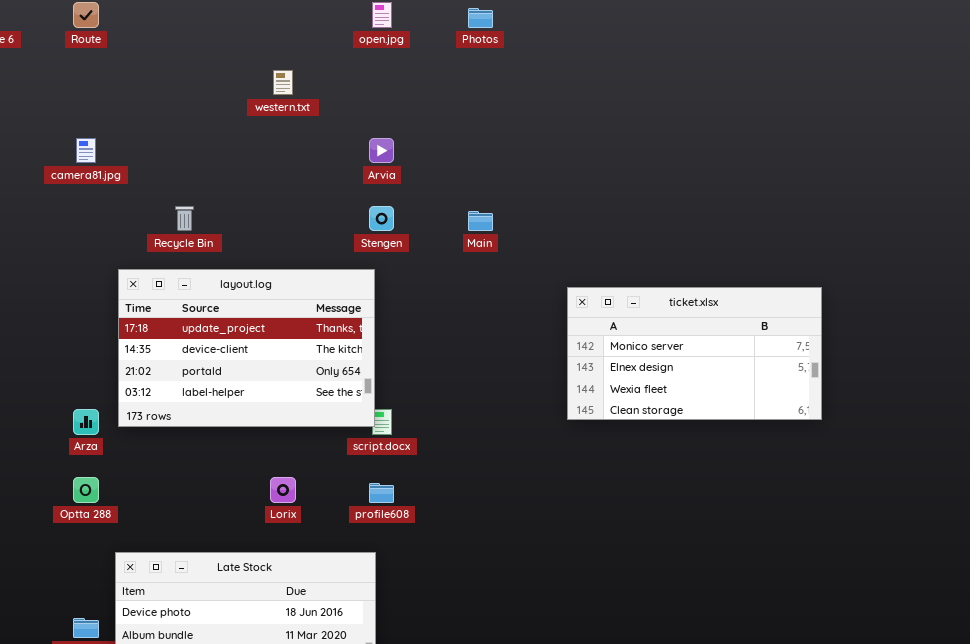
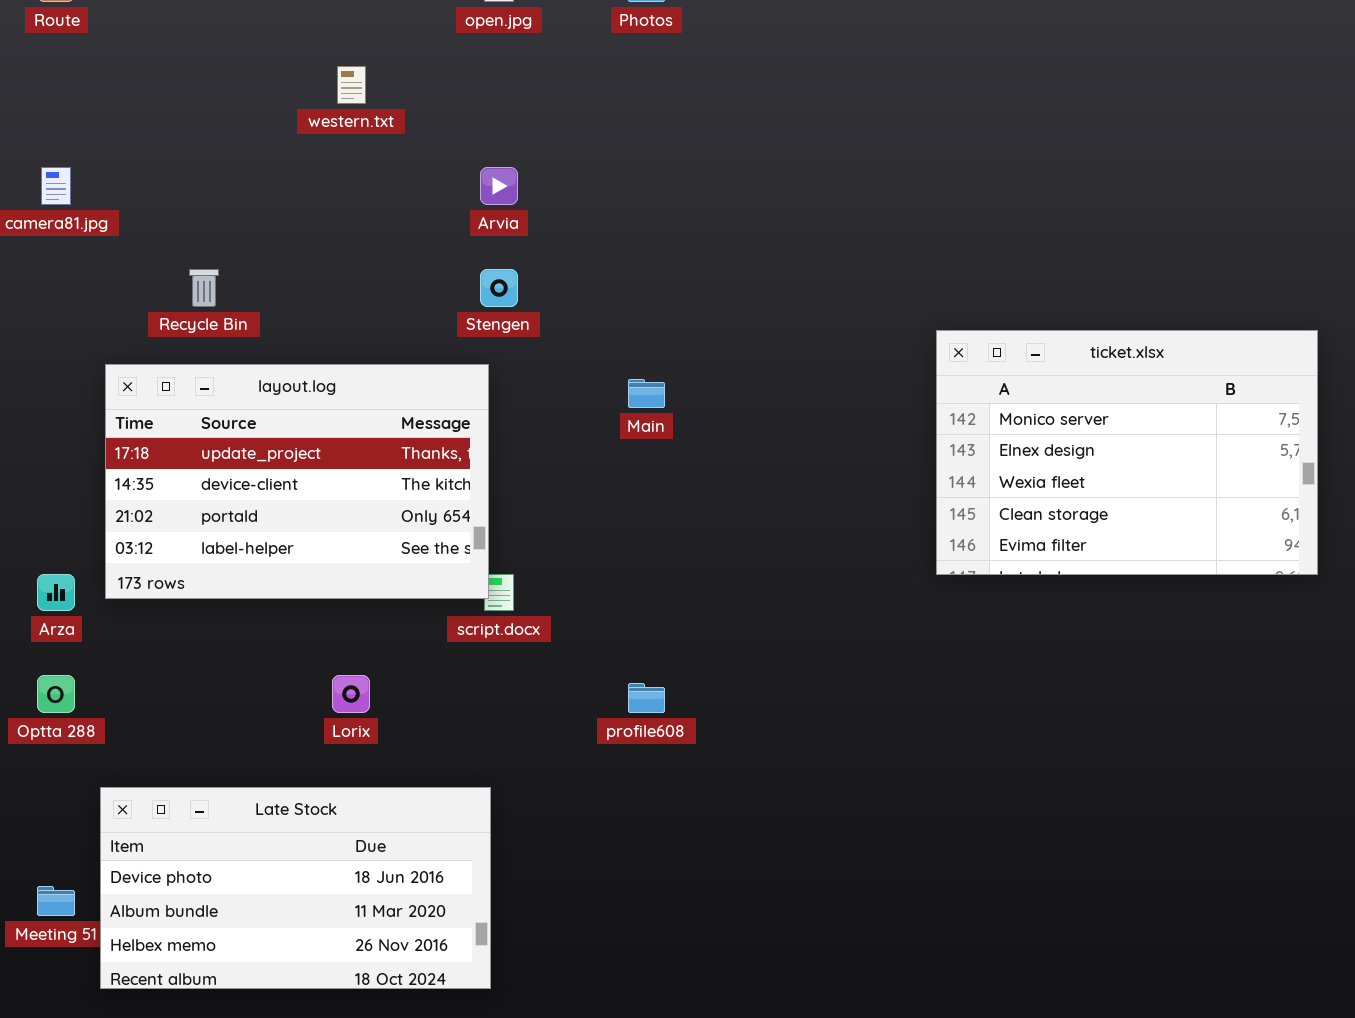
Main: [468,211,493,231] -> [628,379,665,408], moved
ticket.xlsx: [567,287,822,420] -> [936,330,1318,575], moved, resized
profile608: [369,483,394,503] -> [628,683,665,713], moved

